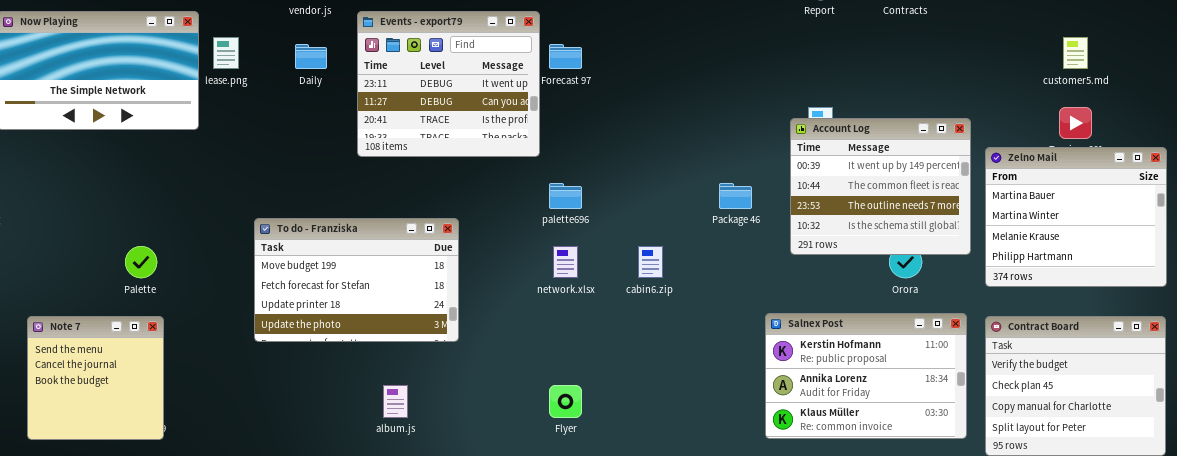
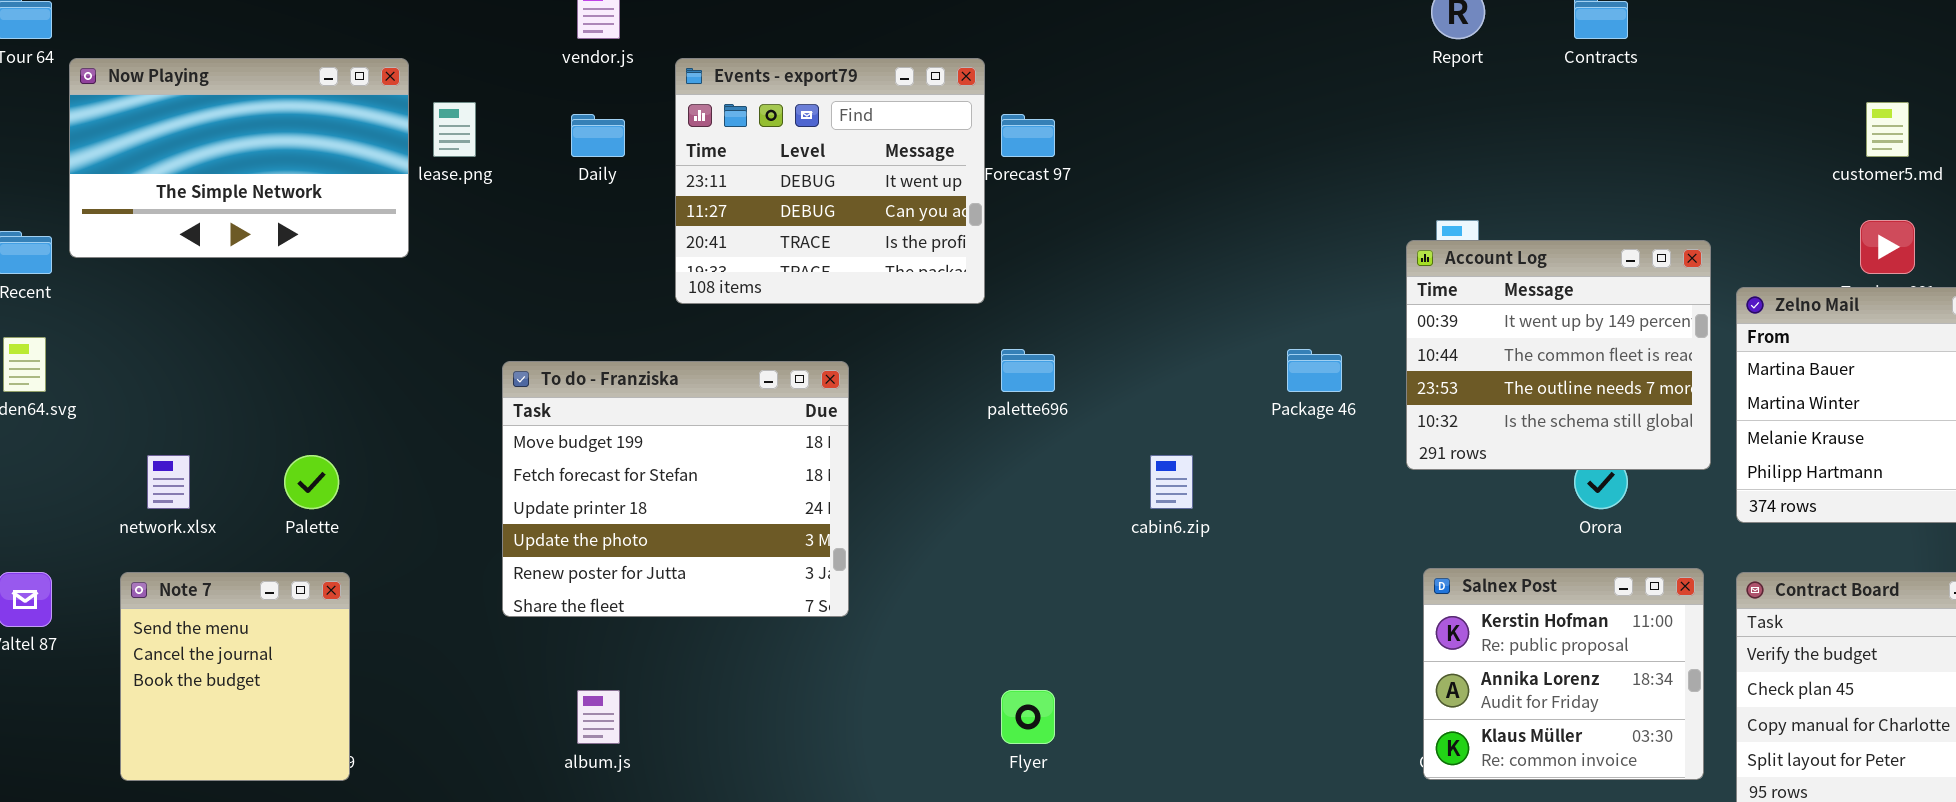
To do - Franziska: [254,218,459,342] -> [502,361,849,617], resized
network.xlsx: [553,246,578,278] -> [147,455,190,509], moved
Salnex Post: [765,313,967,439] -> [1423,568,1704,780], resized
album.js: [383,385,408,418] -> [577,690,620,744], moved

